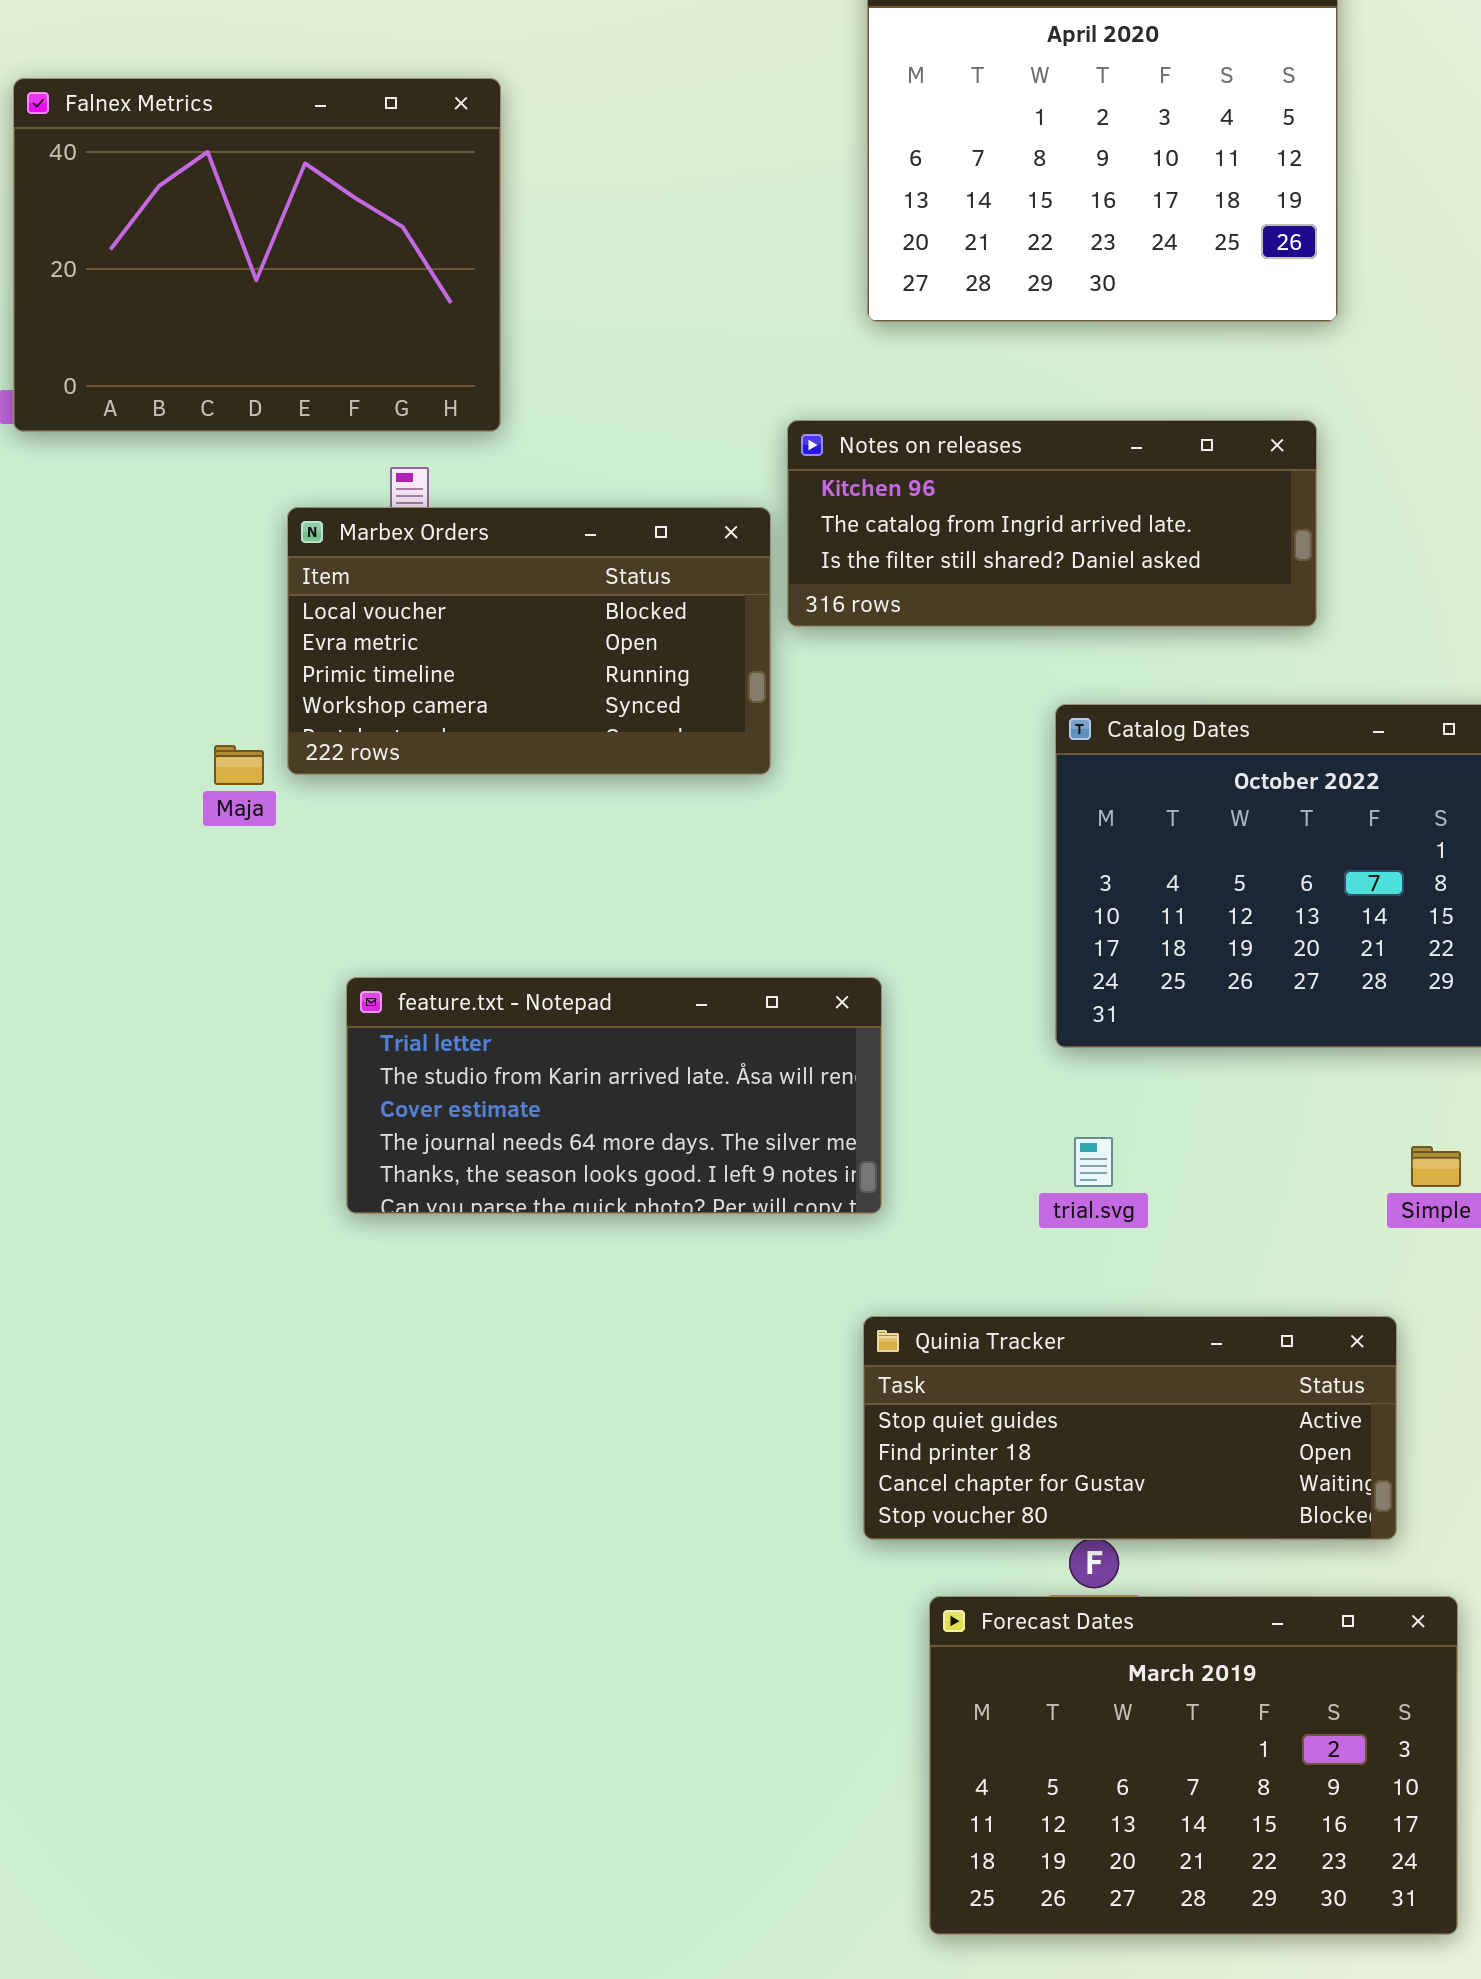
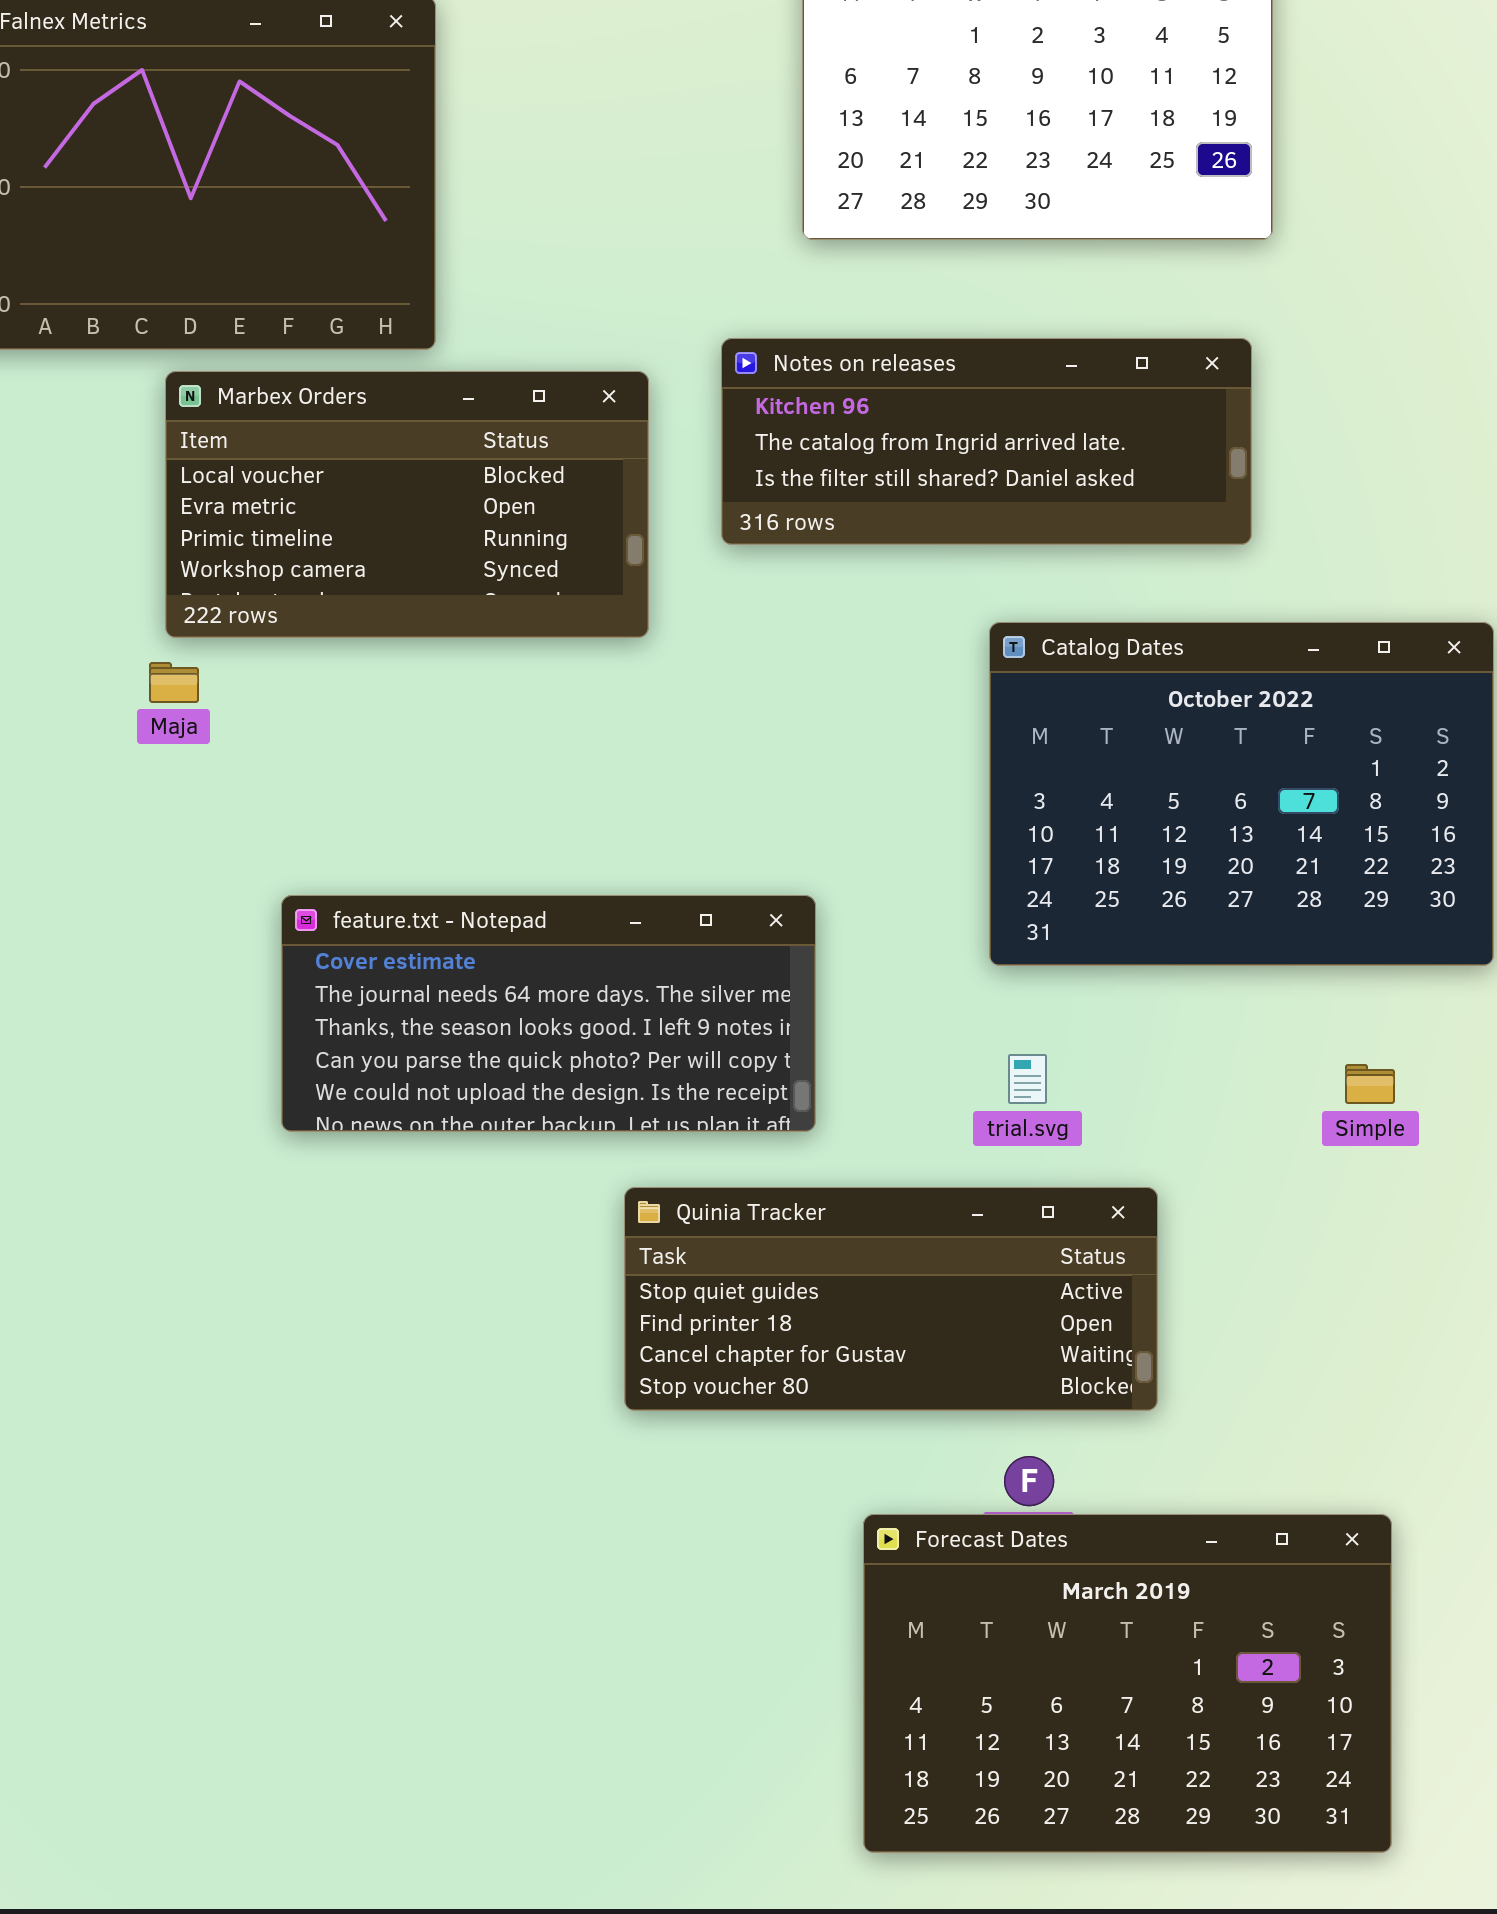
Marbex Orders: [287,507,771,775] -> [165,371,649,638], moved
feature.txt - Notepad: [346,977,882,1214] -> [281,895,816,1132], scrolled down 2 rows
Quinia Tracker: [863,1316,1397,1540] -> [624,1187,1158,1411], moved

